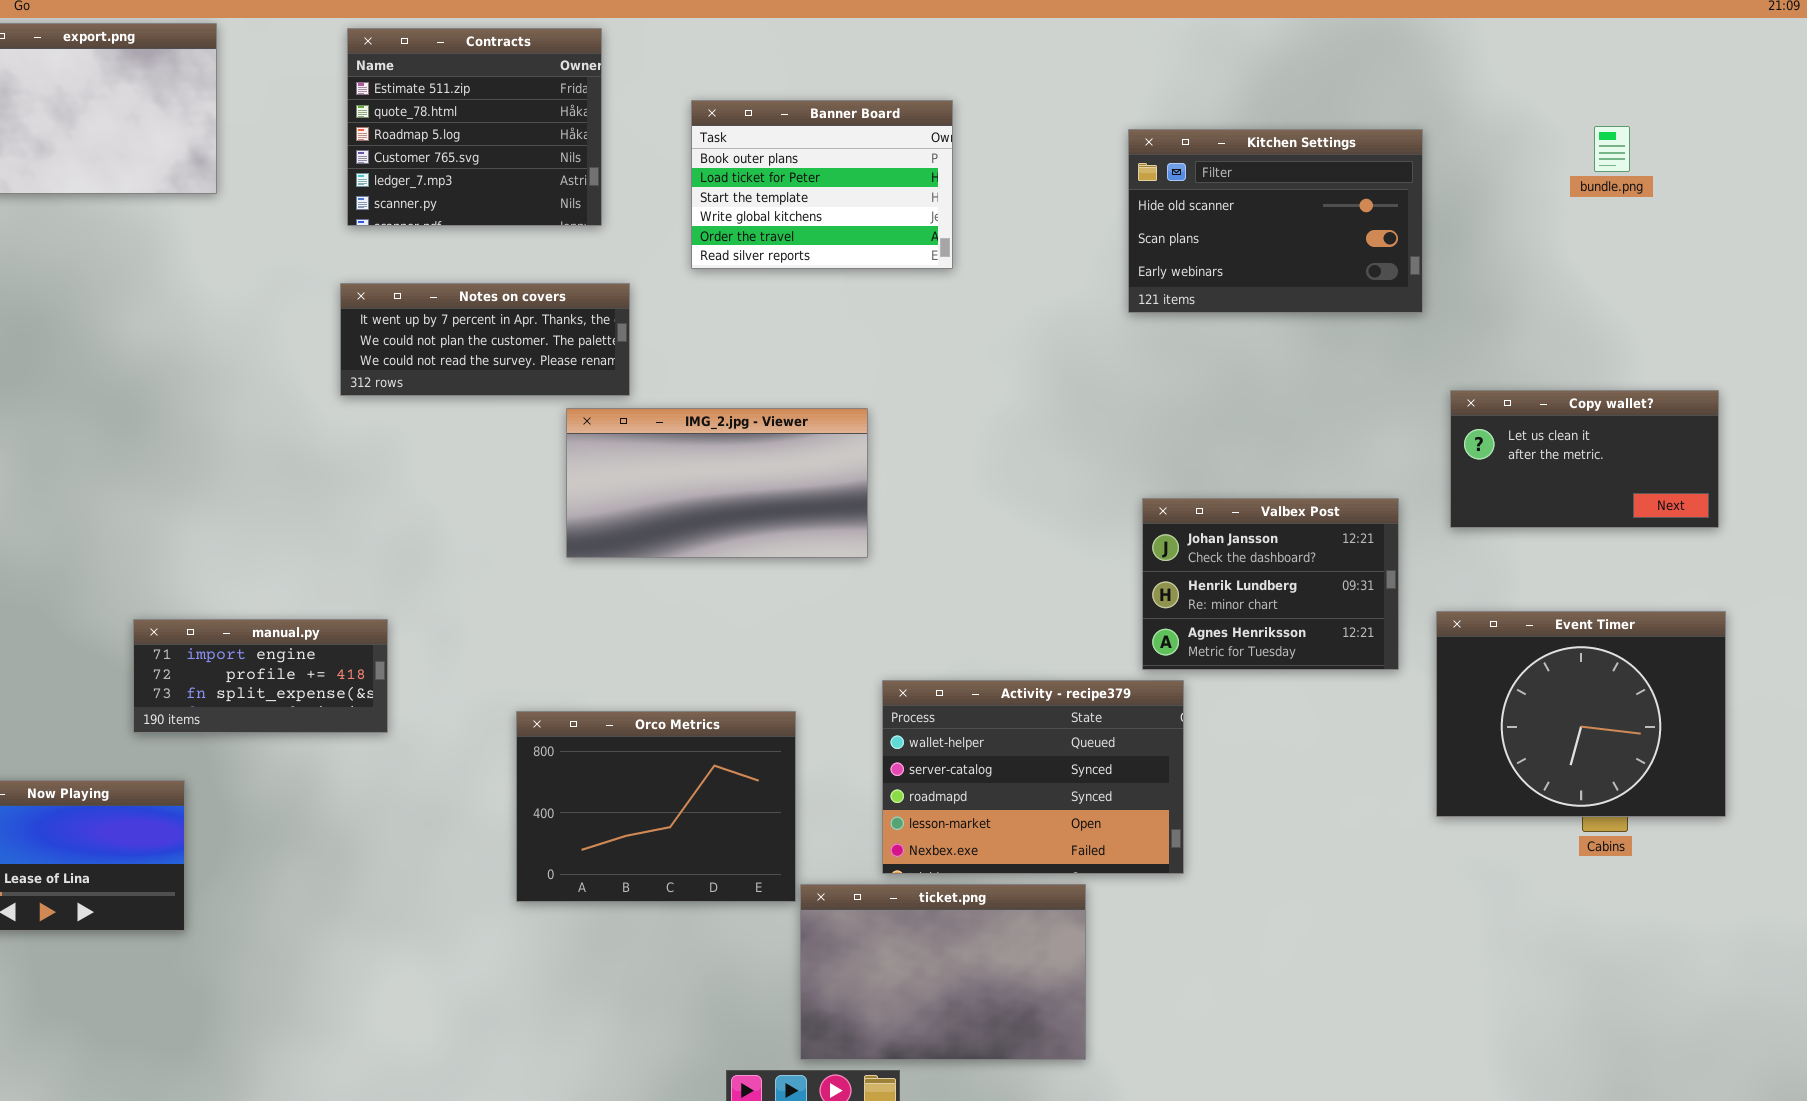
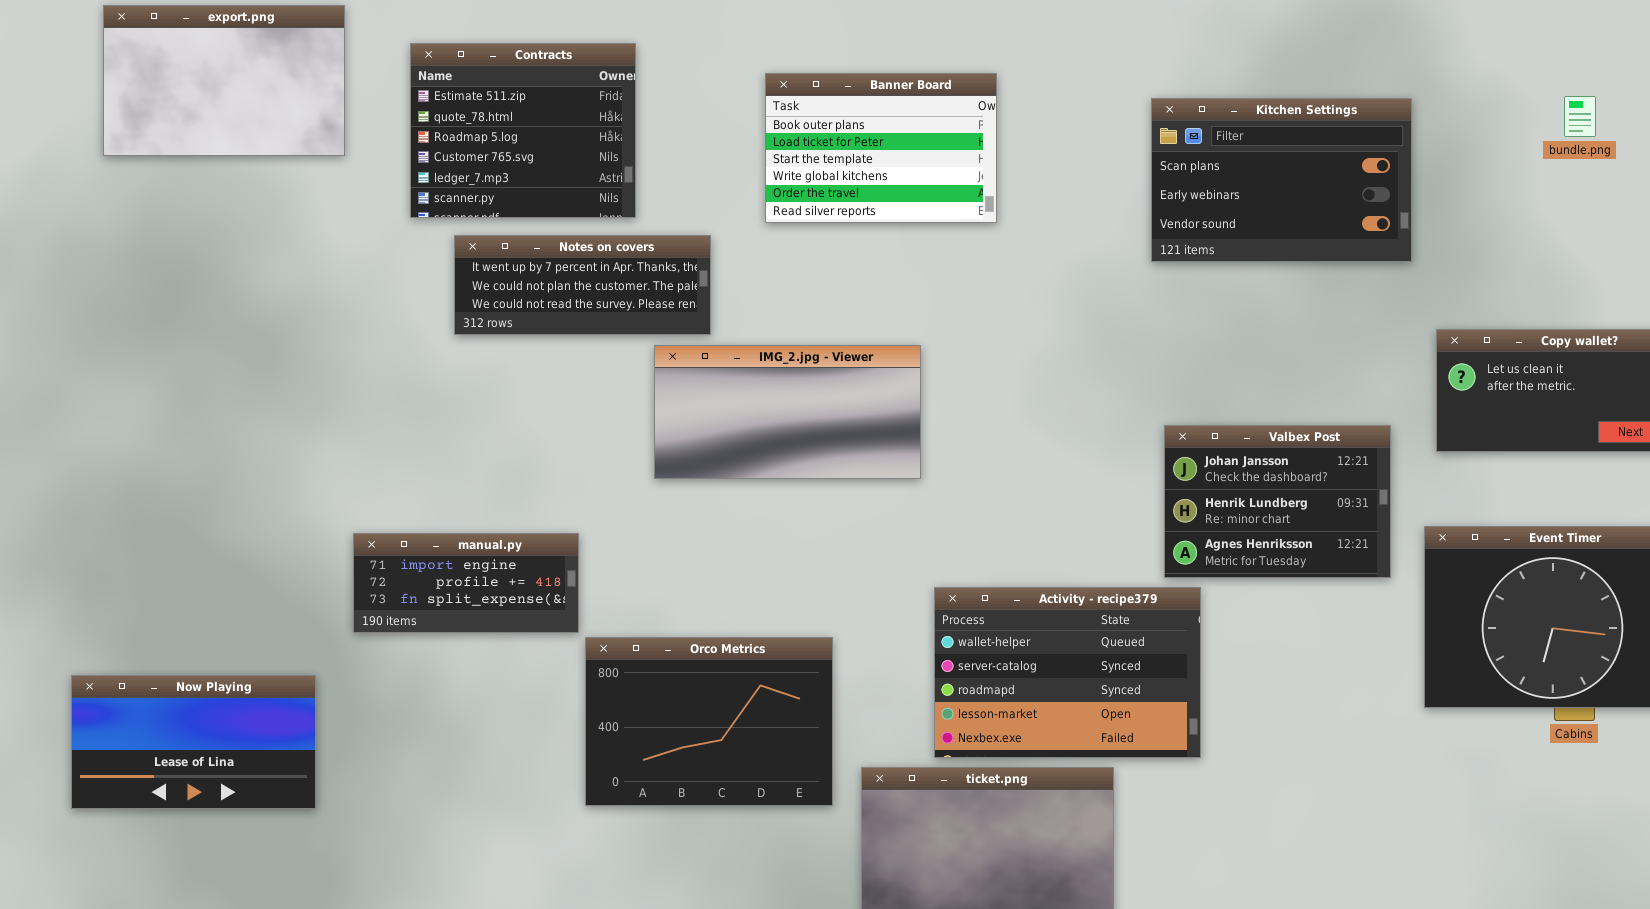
Contracts: [347,28,602,226] -> [410,43,636,218], moved
Kitchen Settings: [1128,129,1423,313] -> [1151,98,1412,262], scrolled down 1 row
manual.py: [133,619,388,733] -> [353,533,579,633], moved
Orco Metrics: [516,711,796,902] -> [585,637,833,806], moved

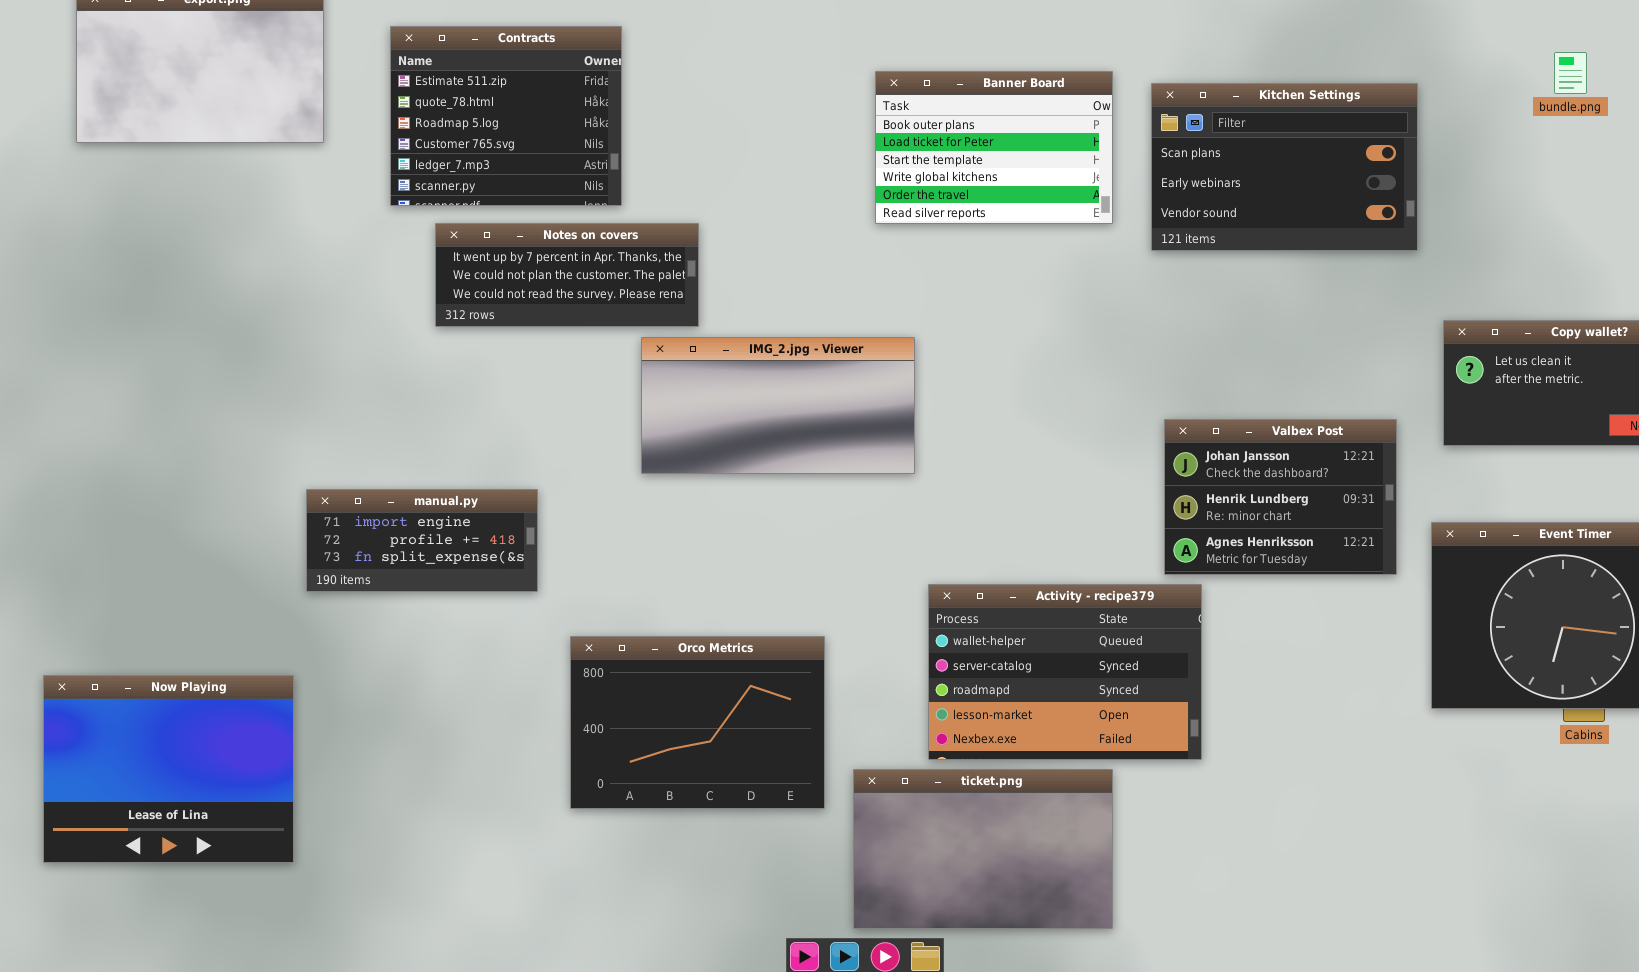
Banner Board: [765,73,997,223] -> [875,71,1113,224], moved
bundle.png: [1564,96,1596,137] -> [1554,52,1587,94], moved
manual.py: [353,533,579,633] -> [306,489,538,592], moved
Now Playing: [71,675,316,809] -> [43,675,294,863], resized

